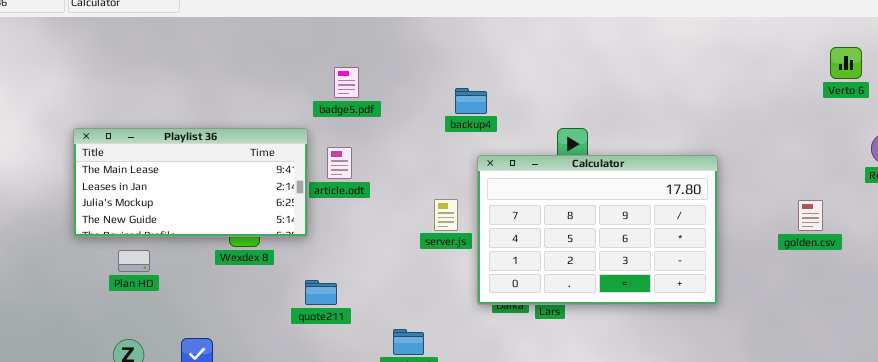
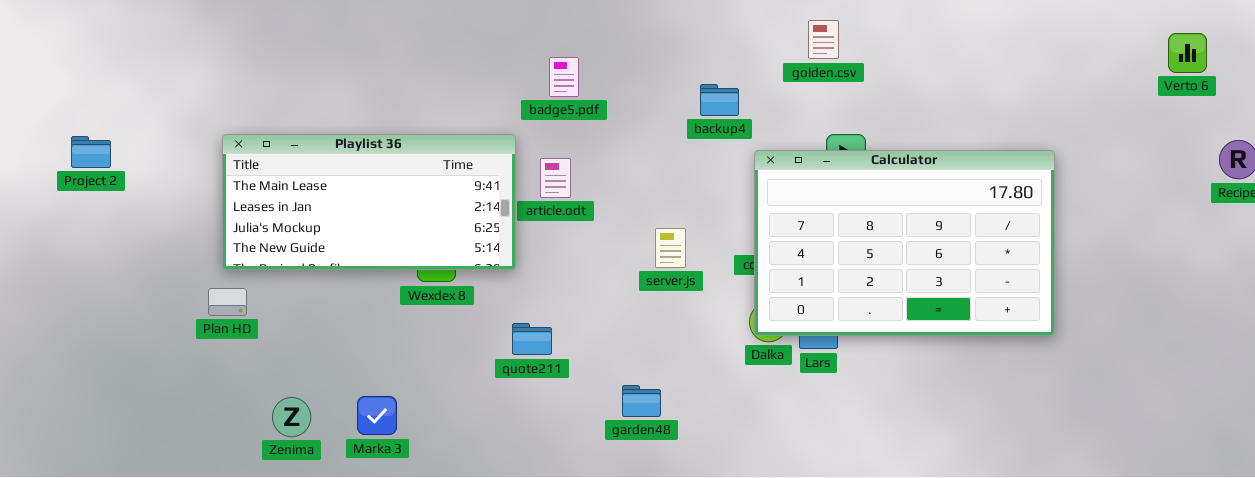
Calculator: [477,155,718,305] -> [754,150,1055,336], moved
server.js: [434,199,458,231] -> [655,228,686,268], moved
golden.csv: [798,200,823,231] -> [808,20,839,59], moved
Plan HD: [118,250,150,272] -> [208,288,247,316], moved

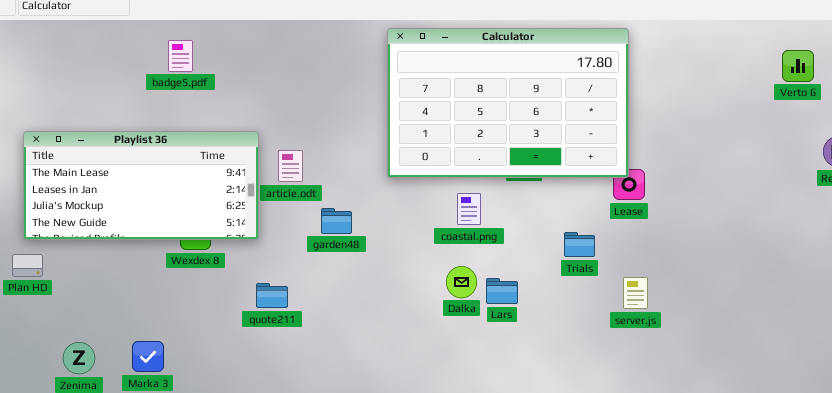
badge5.pdf: [549,57,579,97] -> [168,40,193,72], moved
Calculator: [754,150,1055,336] -> [387,28,629,178], moved
server.js: [655,228,686,268] -> [623,277,648,309], moved
garden48: [622,385,661,417] -> [321,208,352,234], moved

